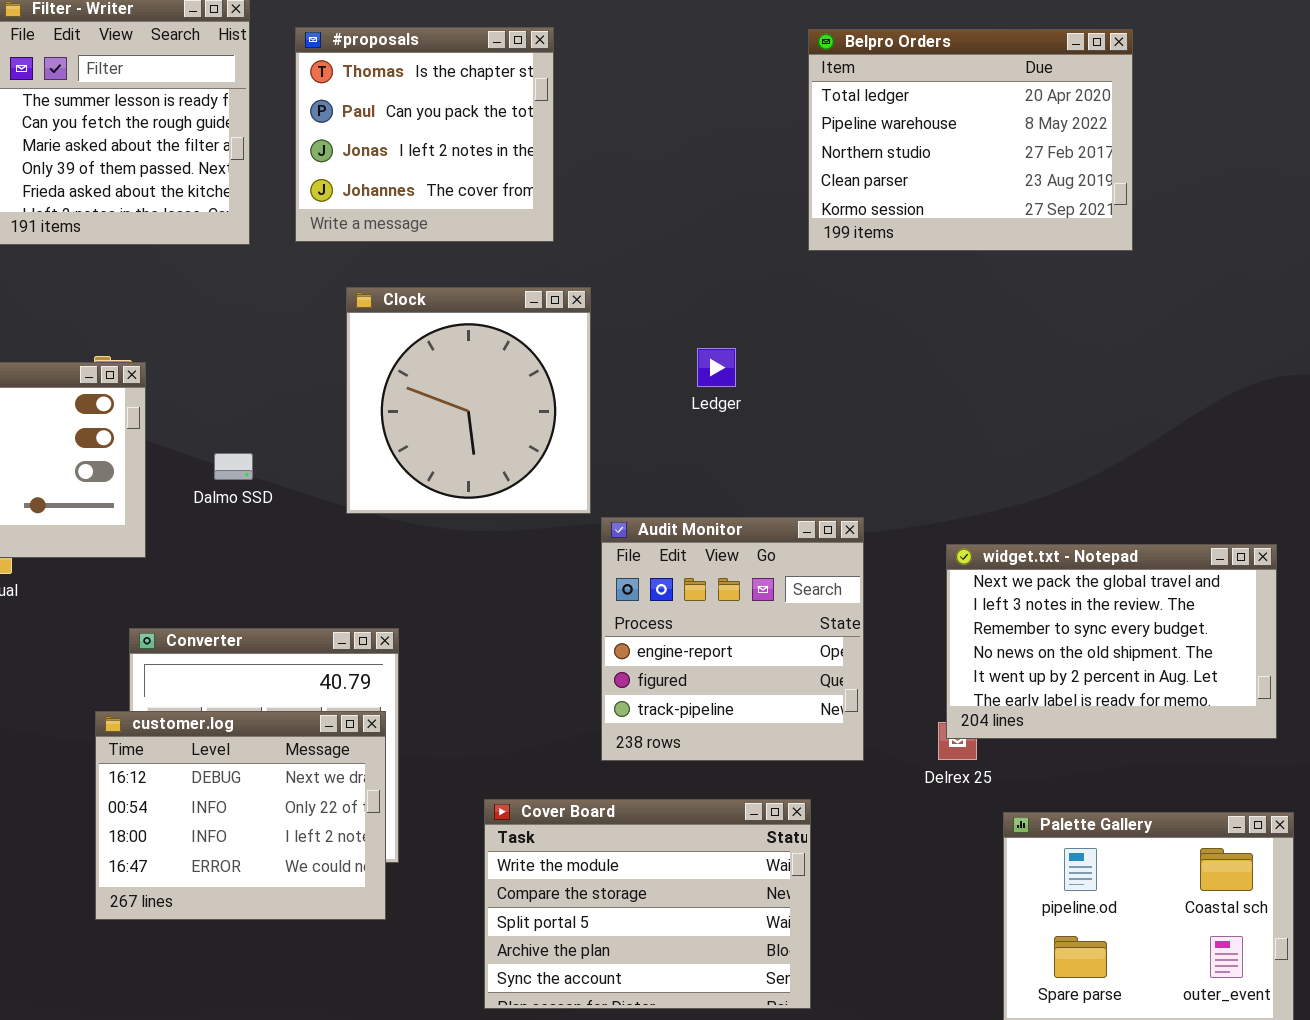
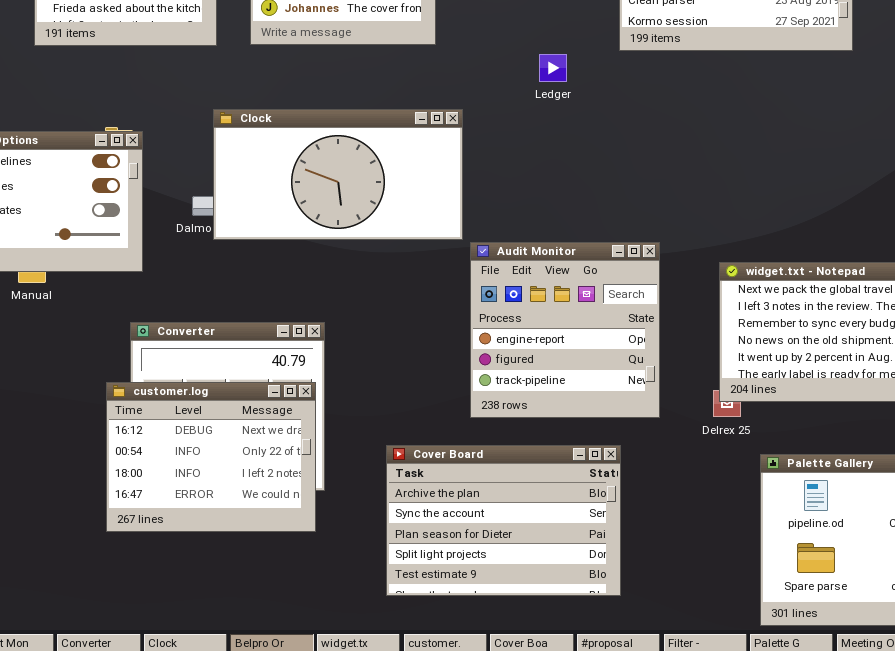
Clock: [346,287,591,514] -> [213,109,463,240], resized
Ledger: [697,348,736,387] -> [539,54,567,82], moved
Cover Board: [484,799,811,1009] -> [386,445,621,596], scrolled down 3 rows

